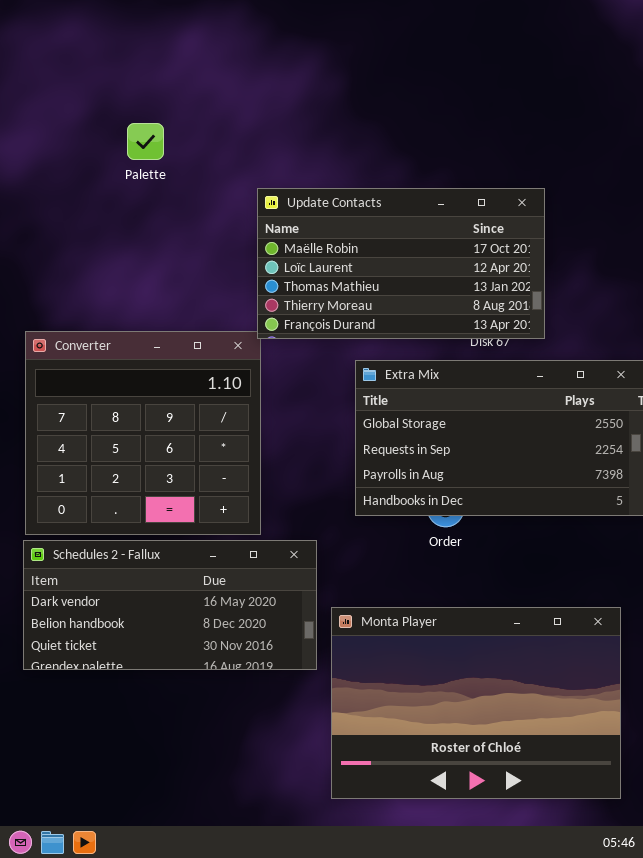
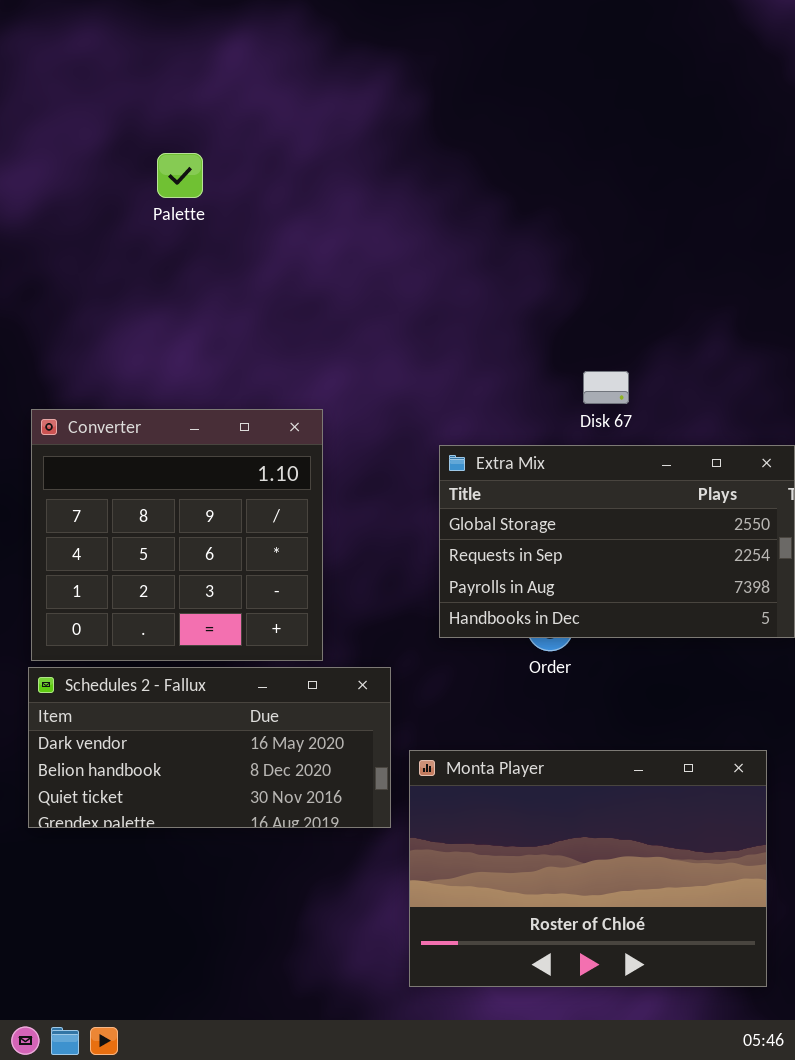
Update Contacts: [257,188,545,339] -> none, closed

